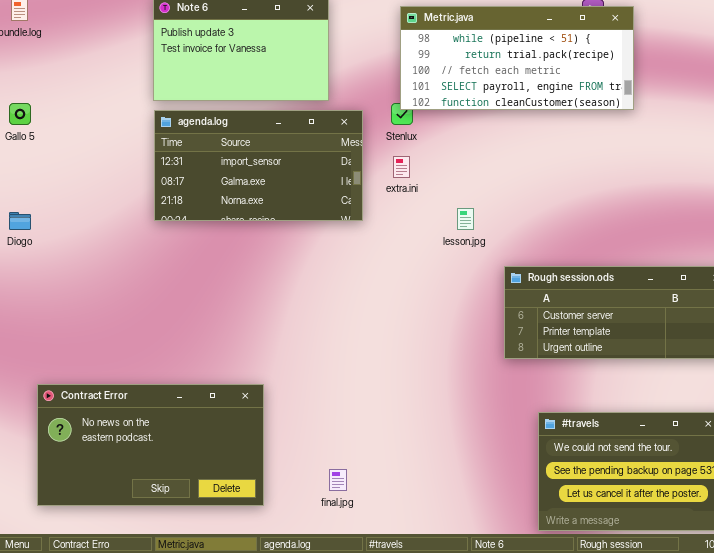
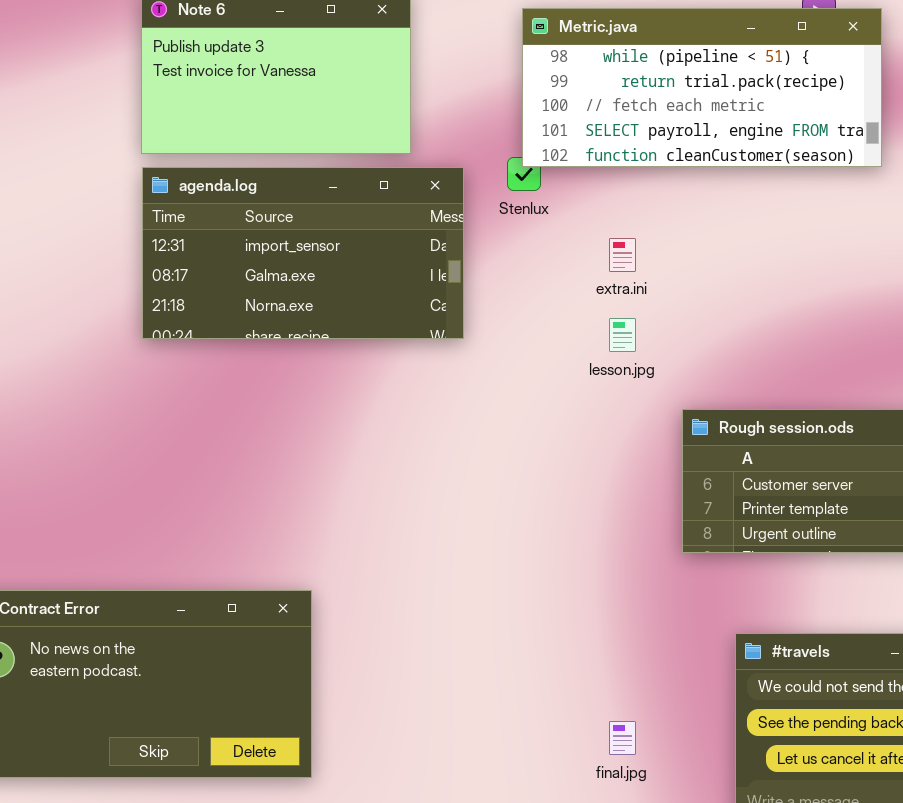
extra.ini: [393,156,410,178] -> [609,238,636,272], moved
final.jpg: [329,469,347,491] -> [609,721,636,755], moved

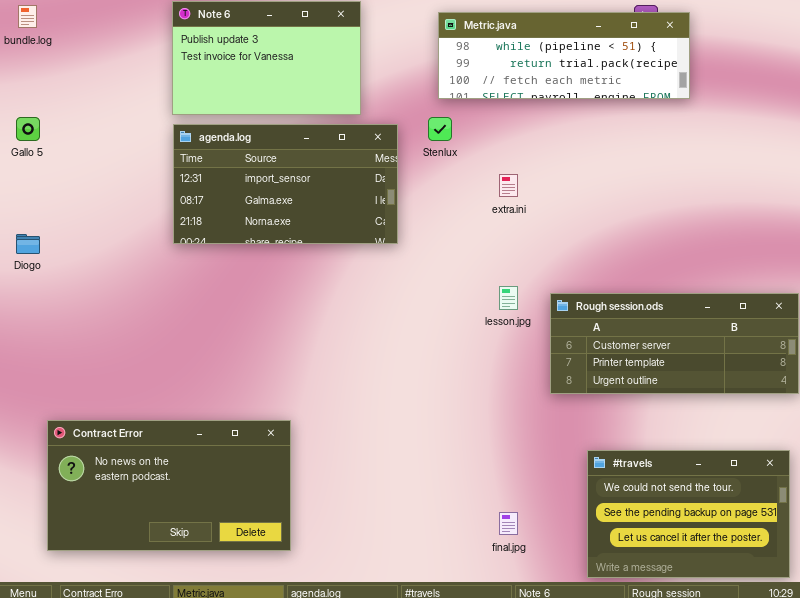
Metric.java: [522,8,882,167] -> [438,12,690,99], resized
lesson.jpg: [609,318,636,352] -> [499,286,518,310], moved

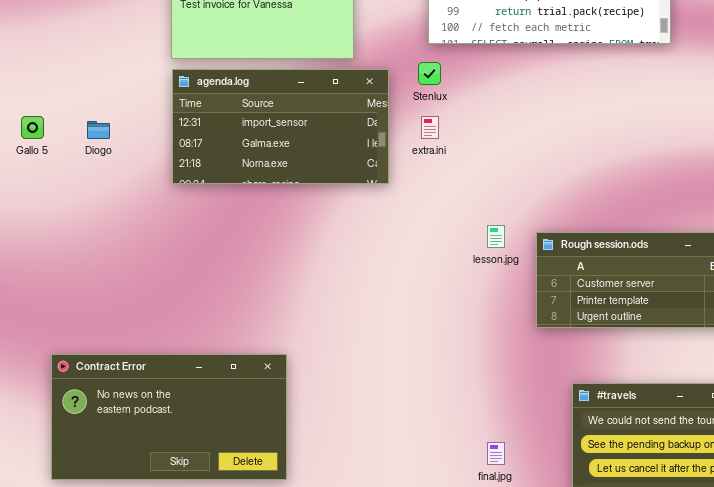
Gallo 5: [16,117,40,141] -> [21,116,44,139], moved
extra.ini: [499,174,518,197] -> [421,116,439,139], moved
Diogo: [16,234,40,254] -> [87,121,110,139], moved

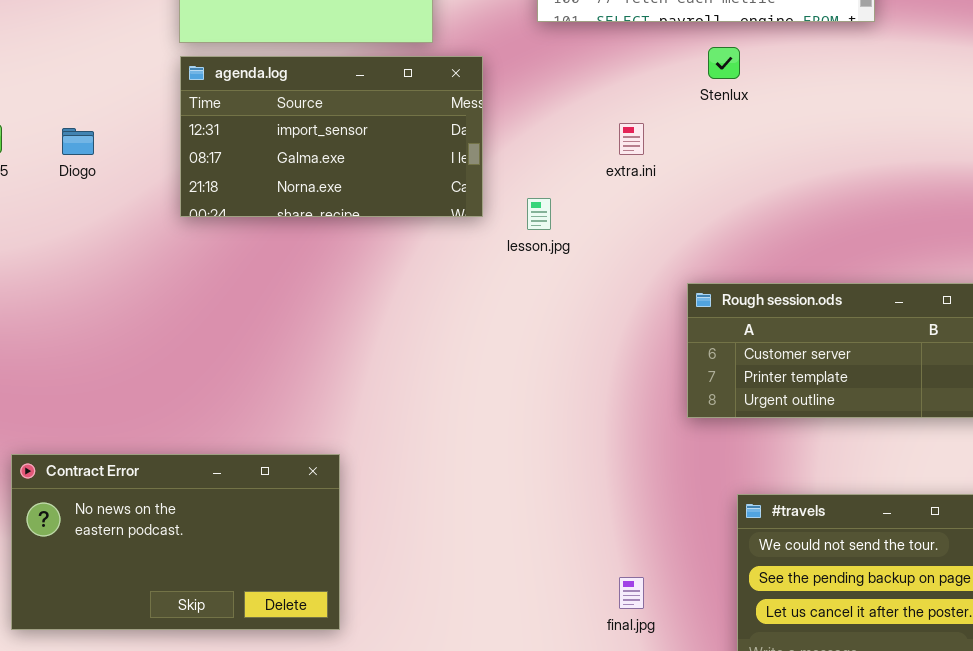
Stenlux: [418,62,441,85] -> [708,47,740,79], moved
extra.ini: [421,116,439,139] -> [619,123,644,155], moved
lesson.jpg: [487,225,505,248] -> [527,198,551,230], moved

